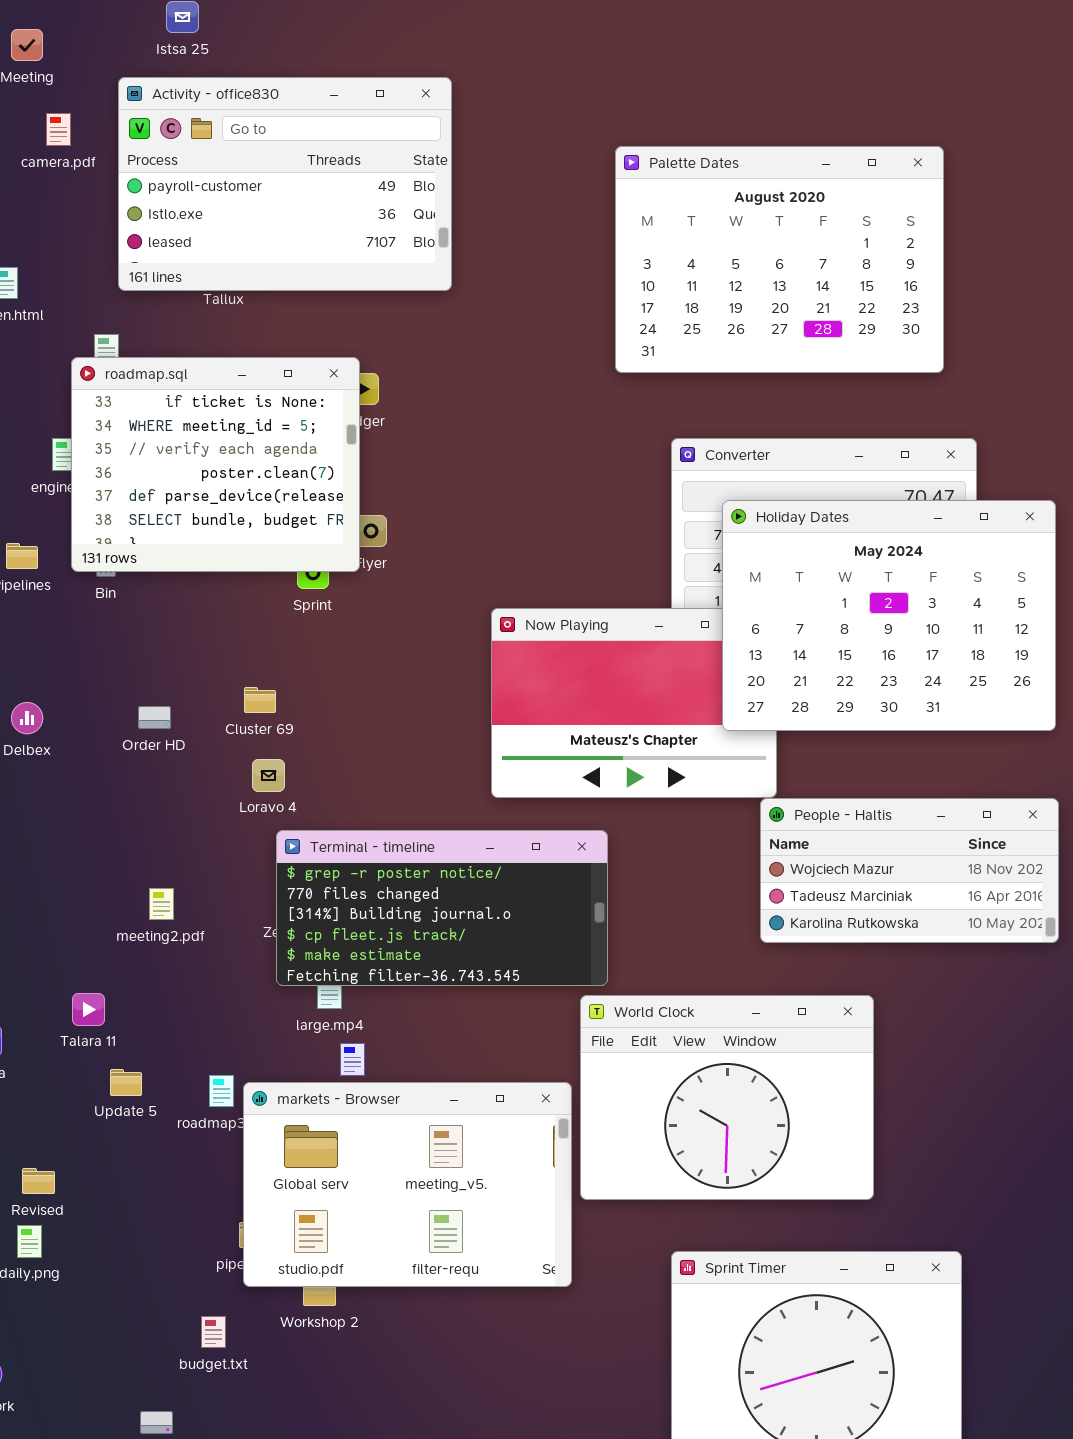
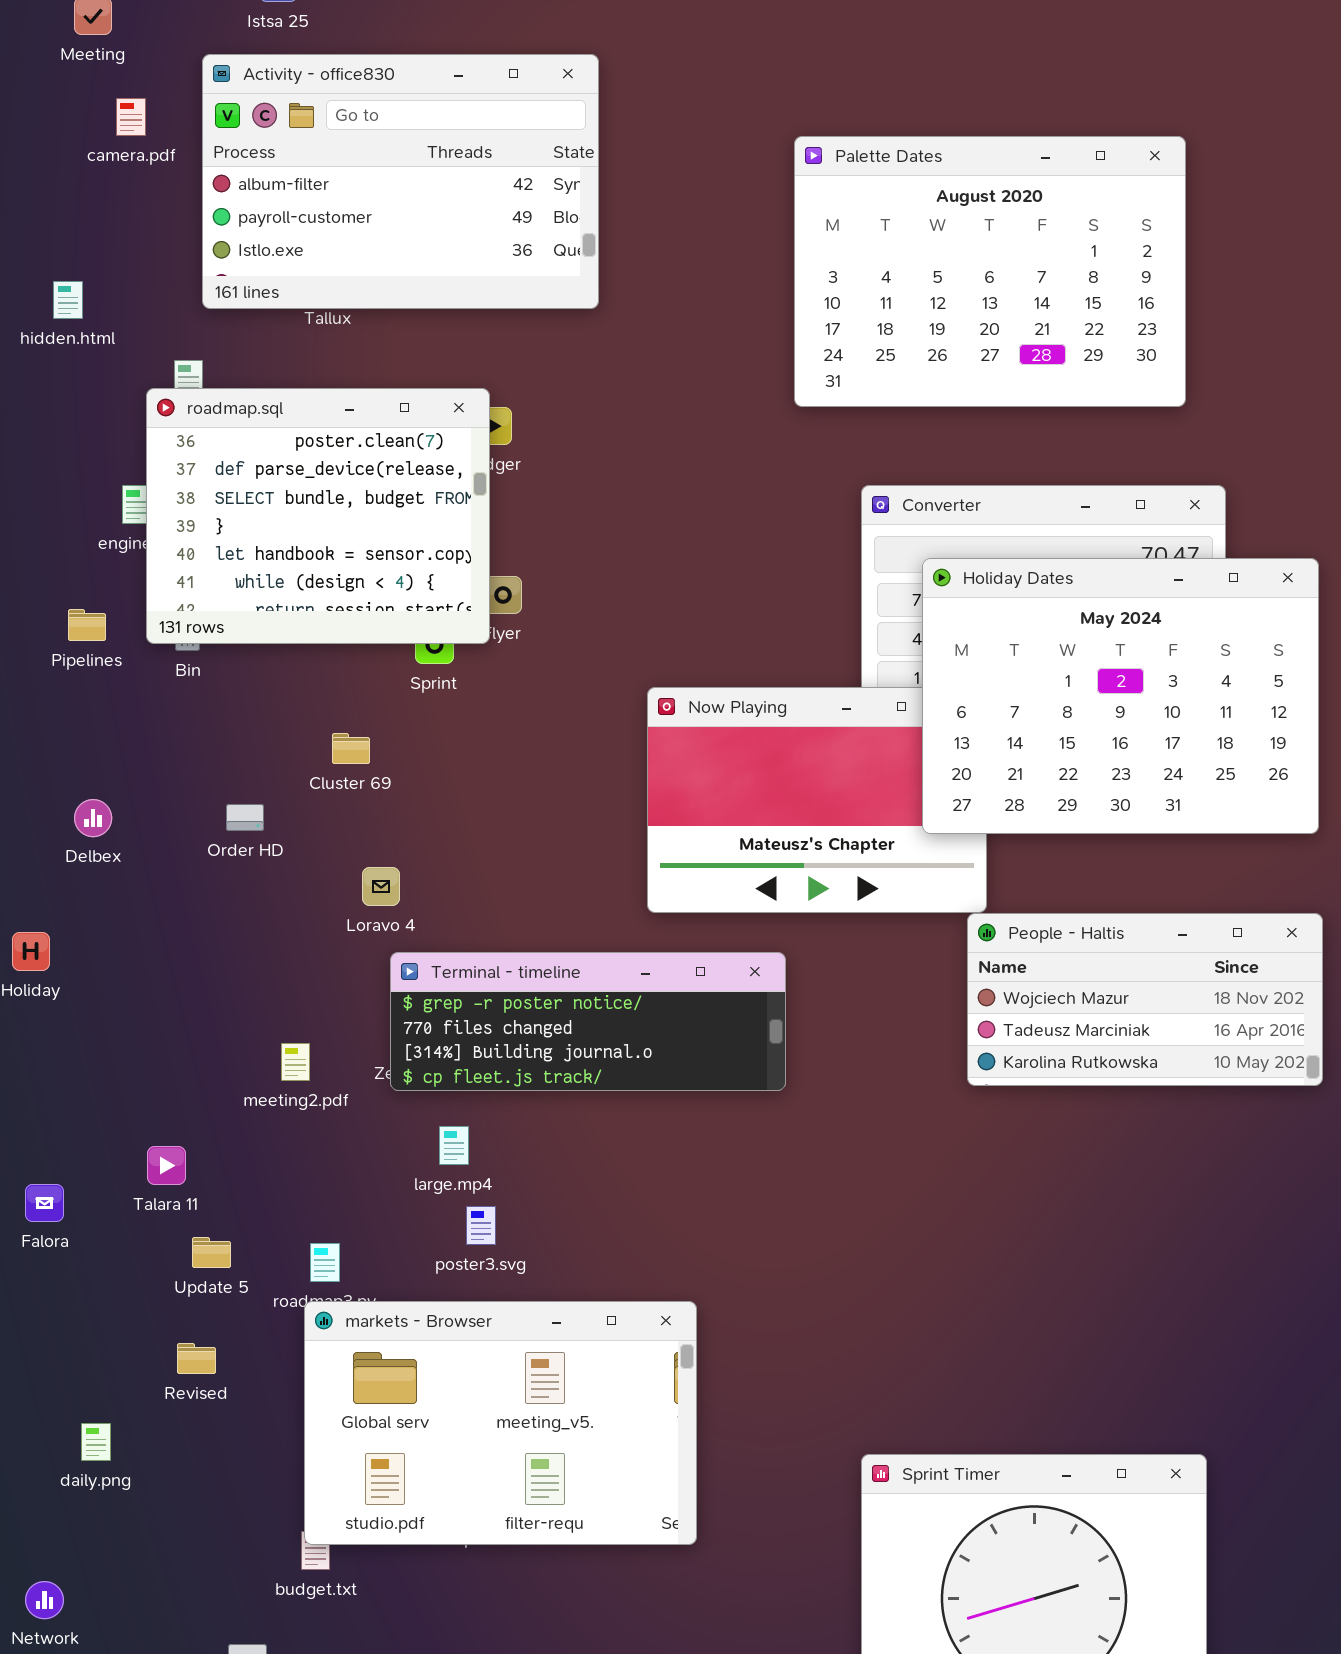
Activity - office830: [118,77,452,291] -> [202,54,599,309], scrolled up 1 row
roadmap.sql: [71,357,360,572] -> [146,388,490,644], scrolled down 3 rows
Cluster 69: [244,687,276,713] -> [332,733,370,764], moved
Terminal - timeline: [276,830,608,986] -> [390,952,786,1091], resized
meeting2.pdf: [149,888,174,920] -> [281,1043,310,1081], moved
World Clock: [580,995,874,1200] -> none, closed
markets - Browser: [243,1082,572,1287] -> [304,1301,697,1545], moved
Revised: [22,1168,55,1194] -> [177,1343,216,1374], moved

